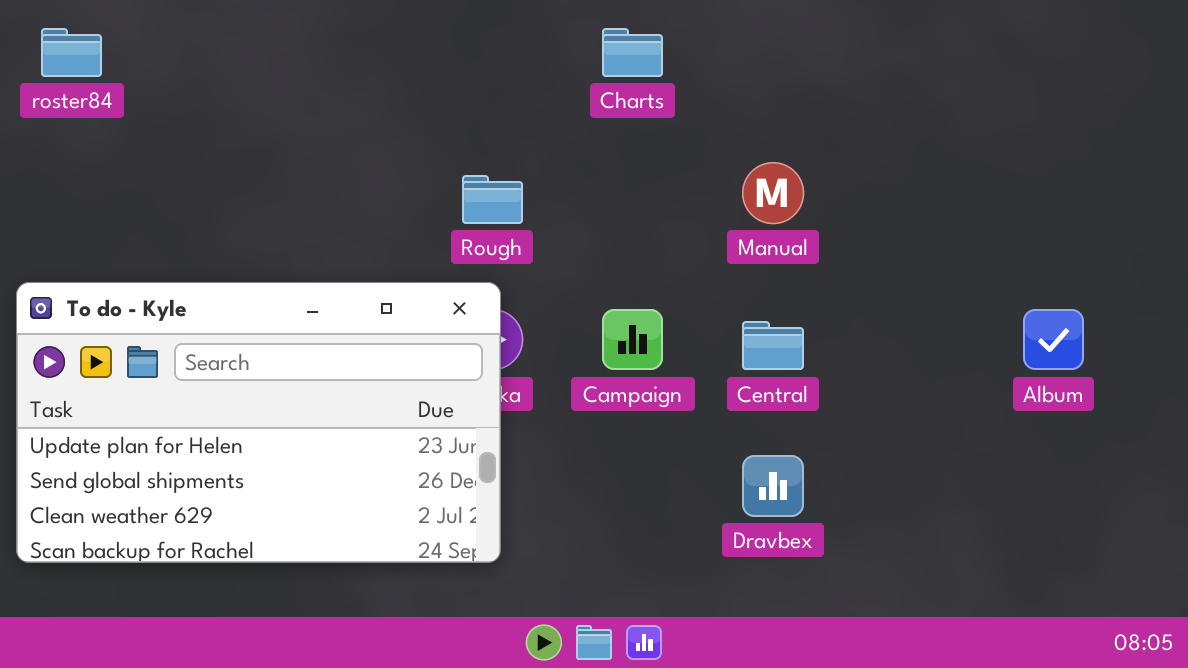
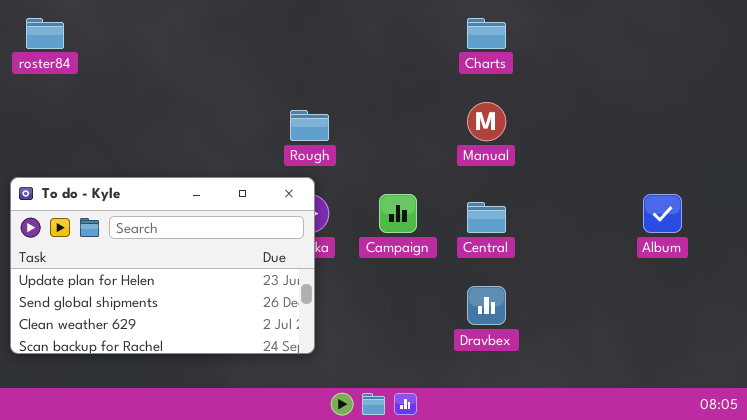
Charts: [602,28,663,77] -> [467,18,506,49], moved

